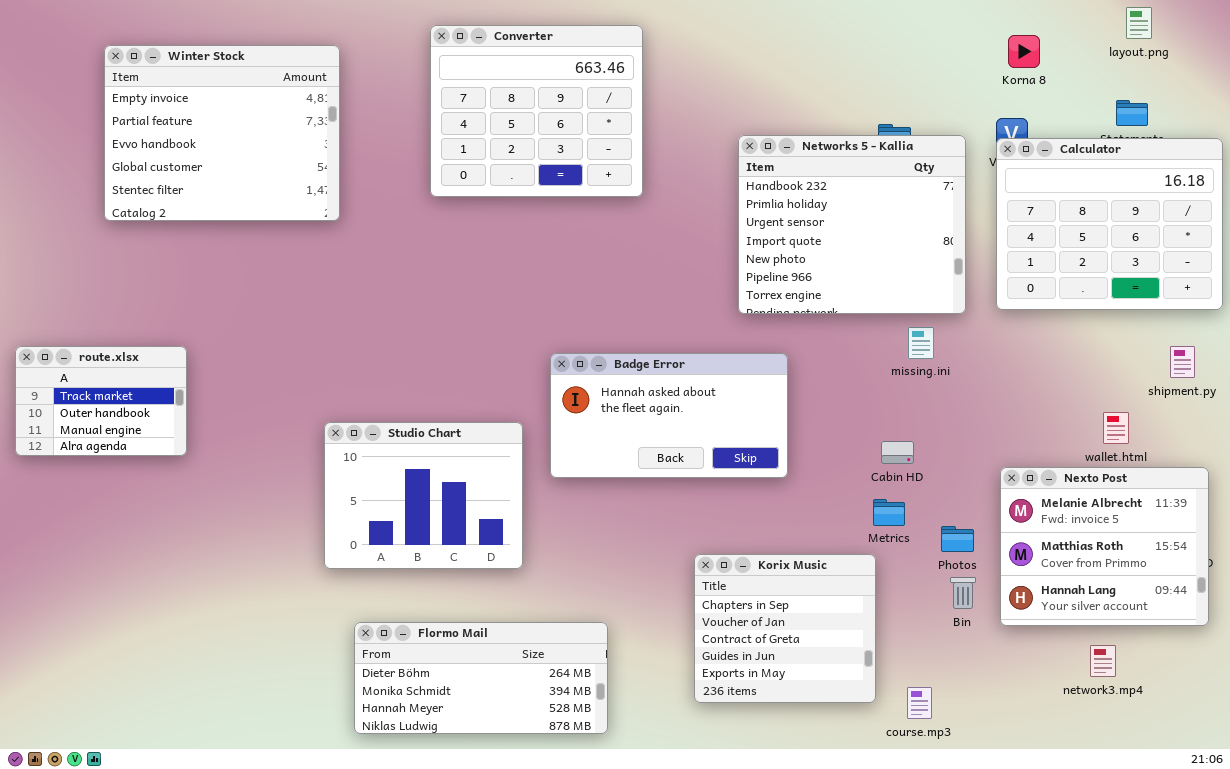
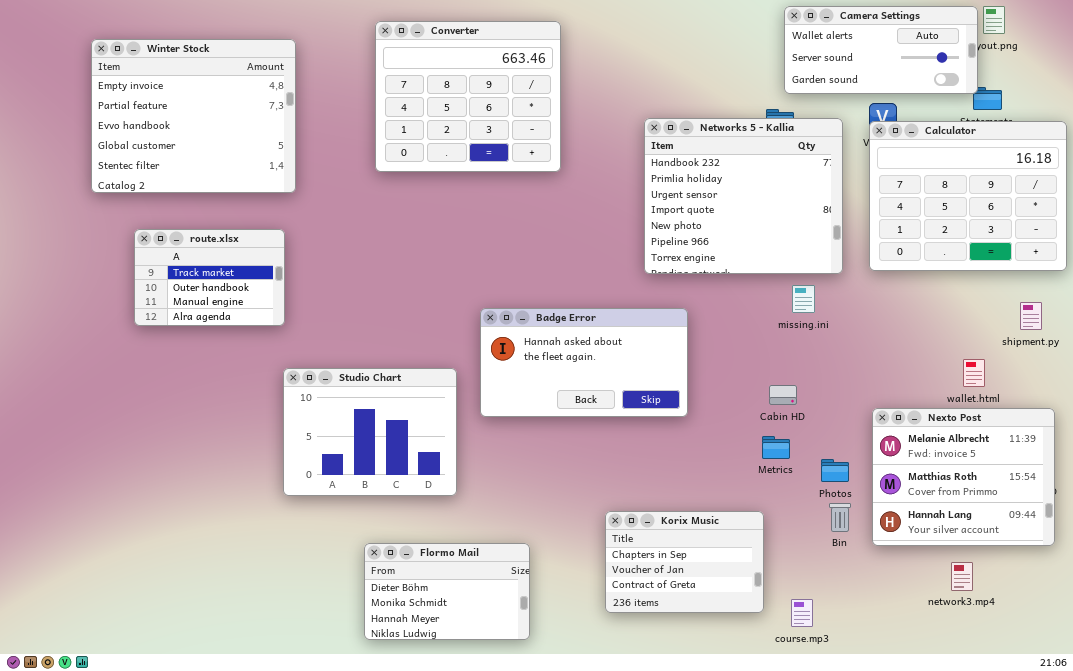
Camera Settings: none -> [784,6,978,94], opened
route.xlsx: [15,346,187,456] -> [134,229,285,326], moved
Korix Music: [694,554,876,703] -> [605,511,764,613], resized
Flormo Mail: [354,622,608,734] -> [364,543,530,640], resized

